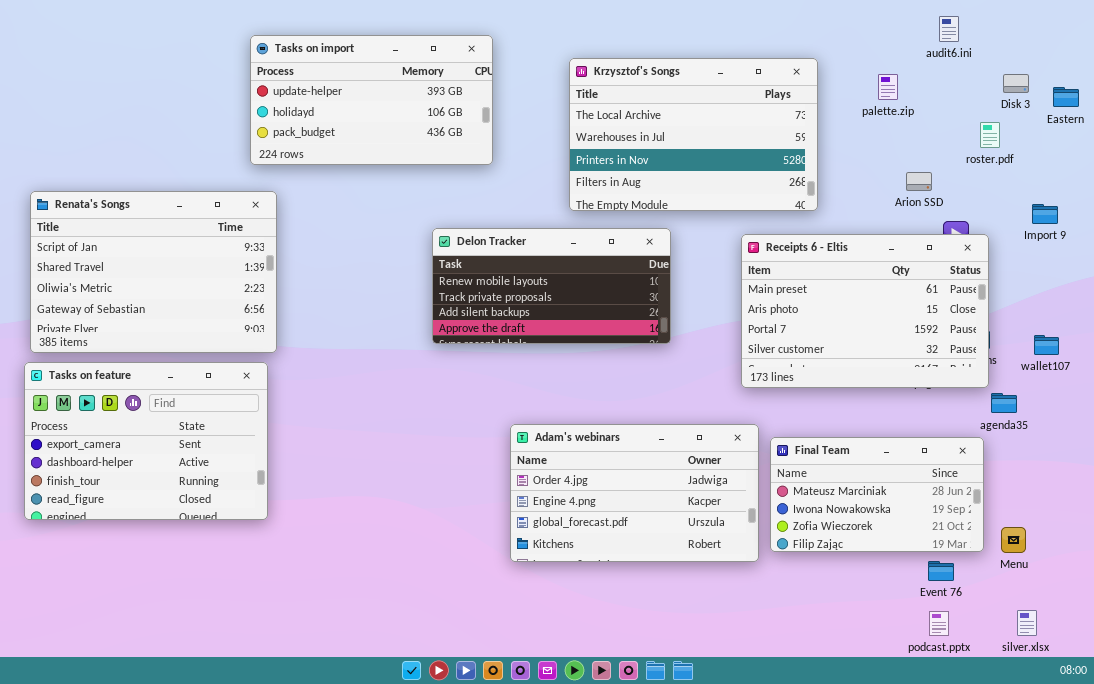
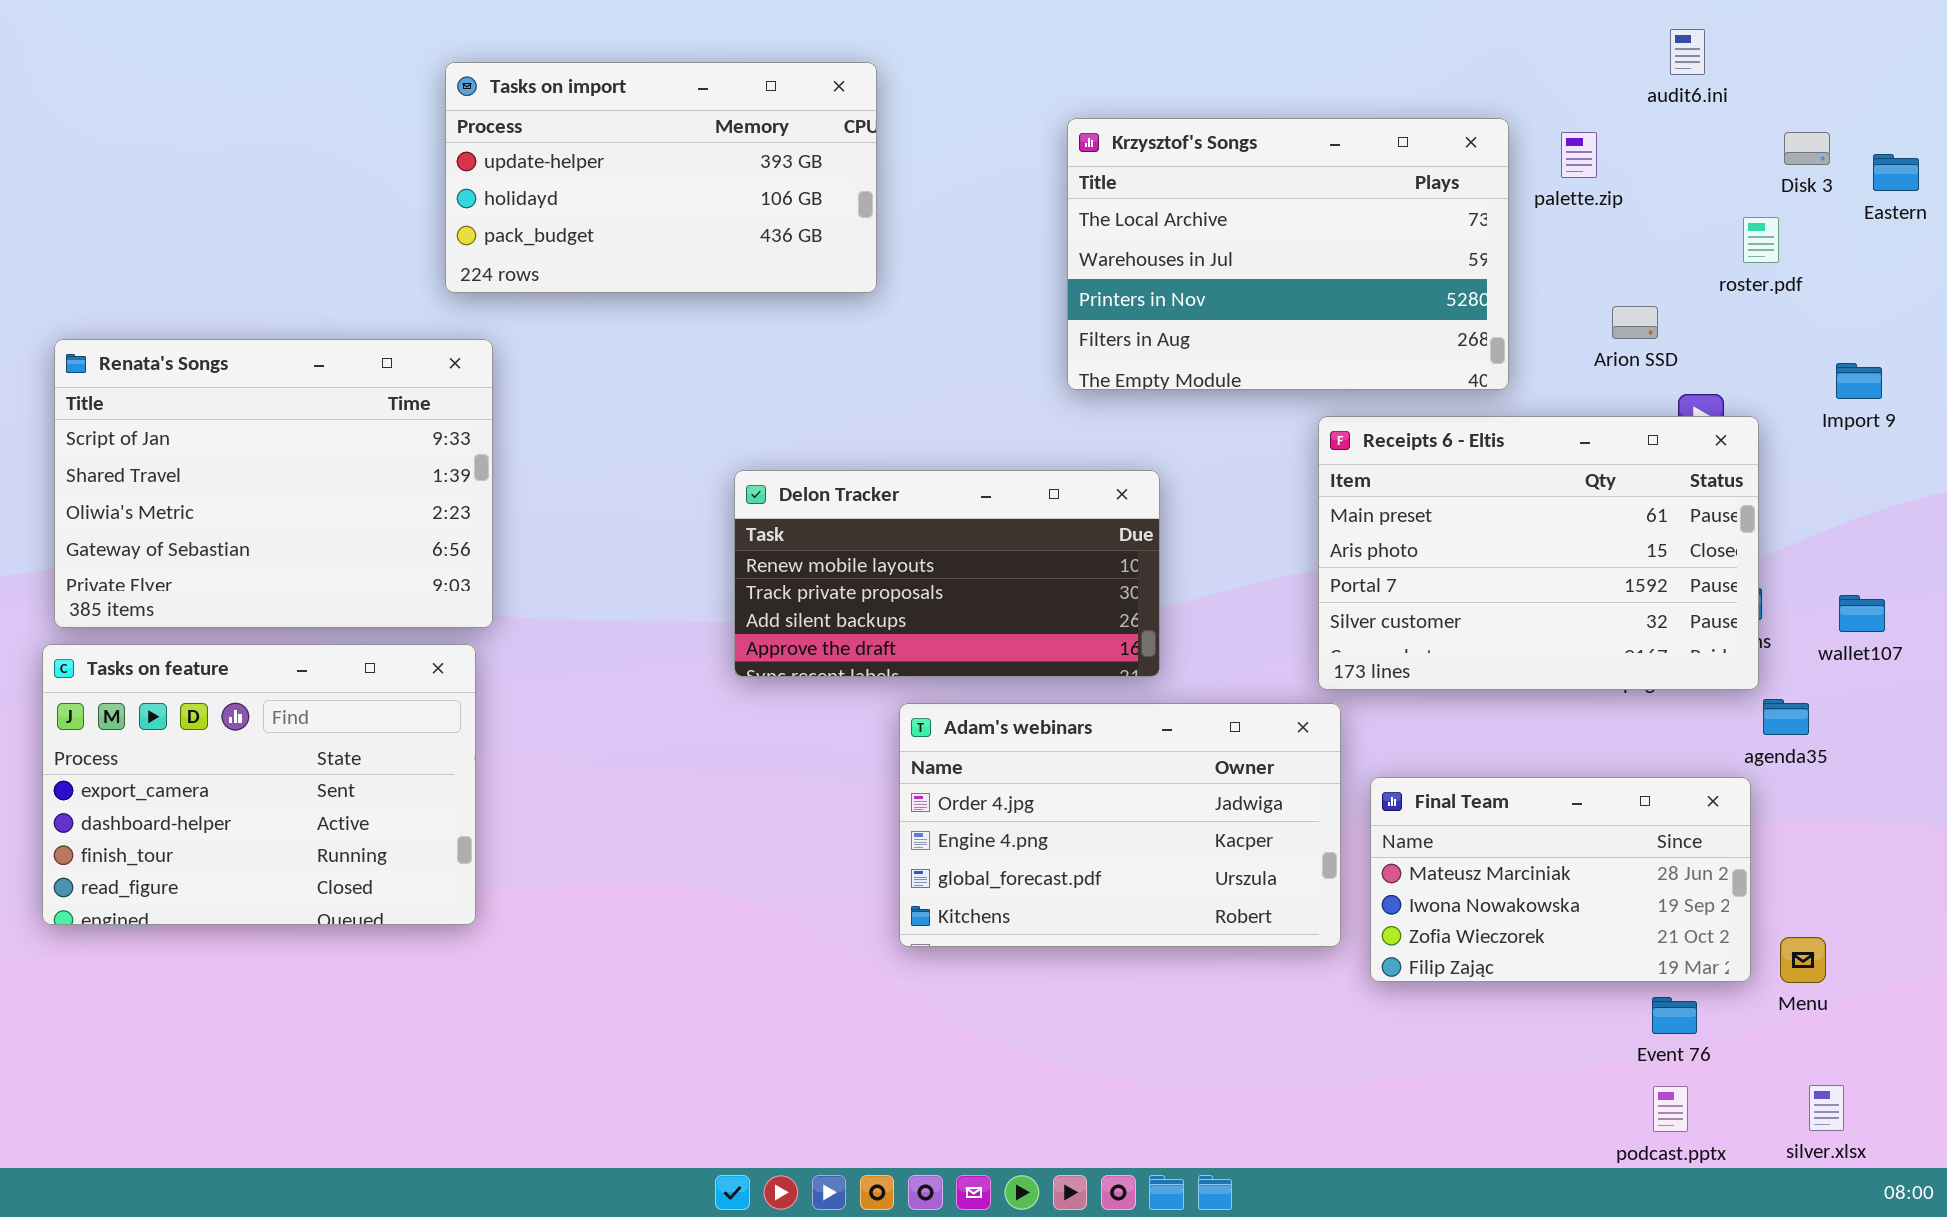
Krzysztof's Songs: [569,58,818,211] -> [1067,118,1509,390], moved
Delon Tracker: [432,228,671,344] -> [734,470,1160,677], moved
Adam's webinars: [510,424,759,562] -> [899,703,1341,947], moved

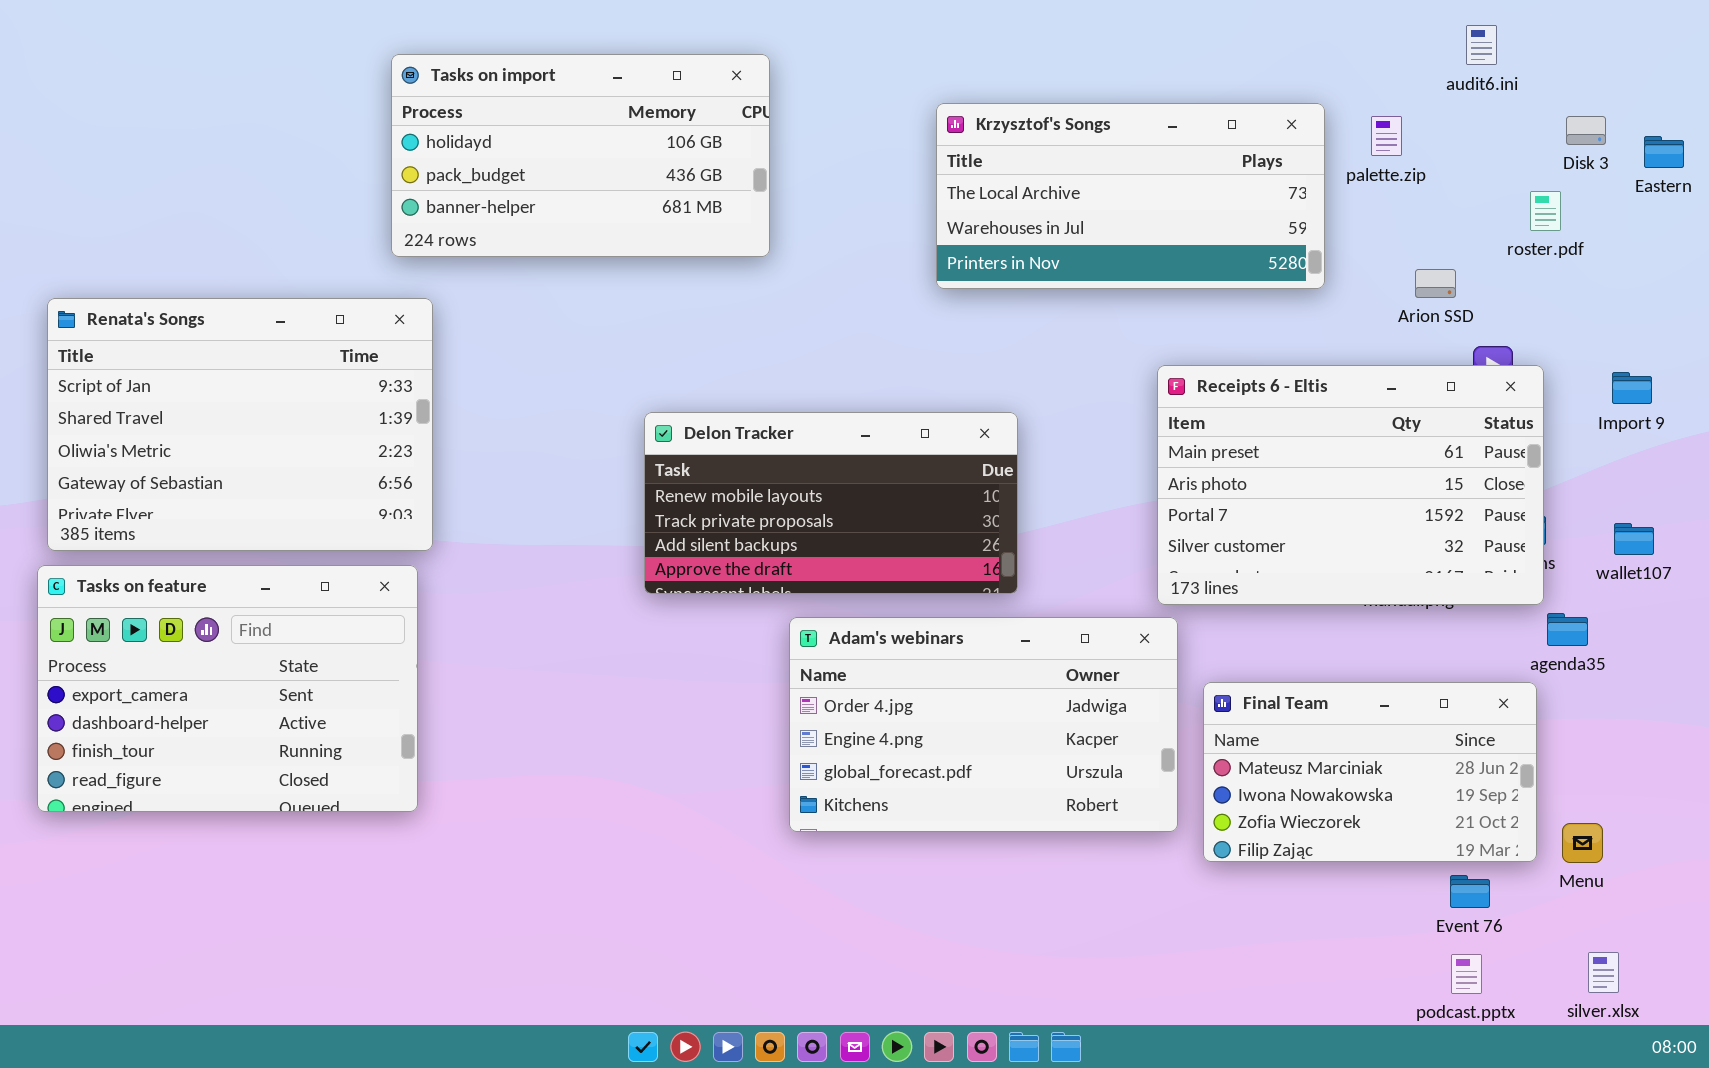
Tasks on import: [445,62,877,293] -> [391,54,770,257], scrolled down 1 row
Krzysztof's Songs: [1067,118,1509,390] -> [936,103,1325,289], resized
Import 9: [1836,363,1882,399] -> [1612,372,1652,404], moved

